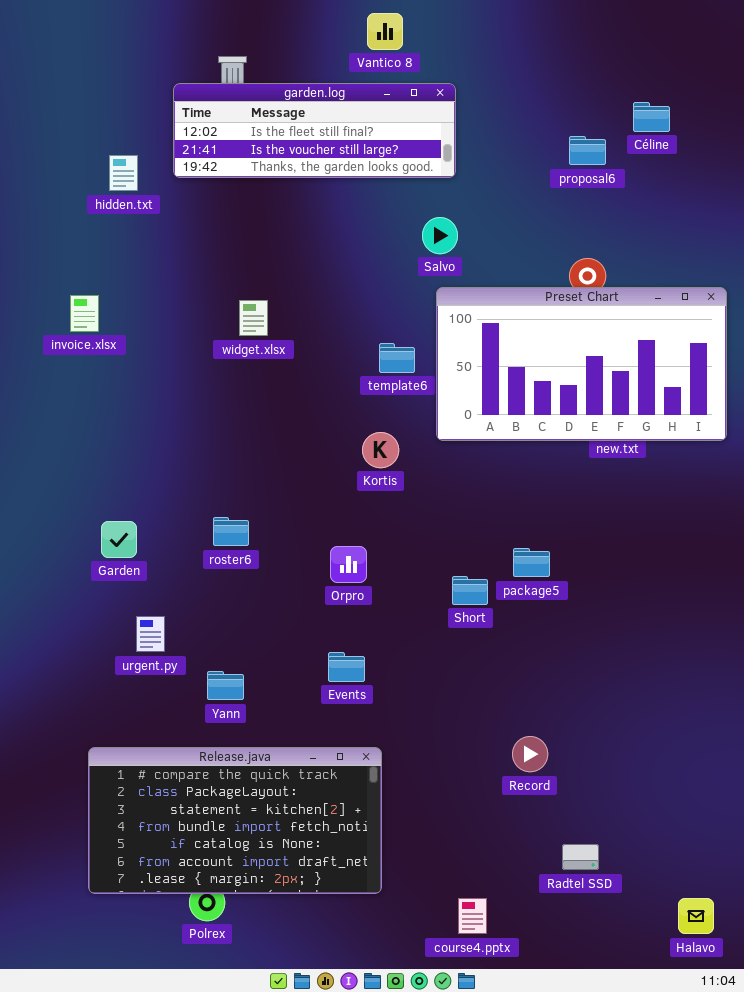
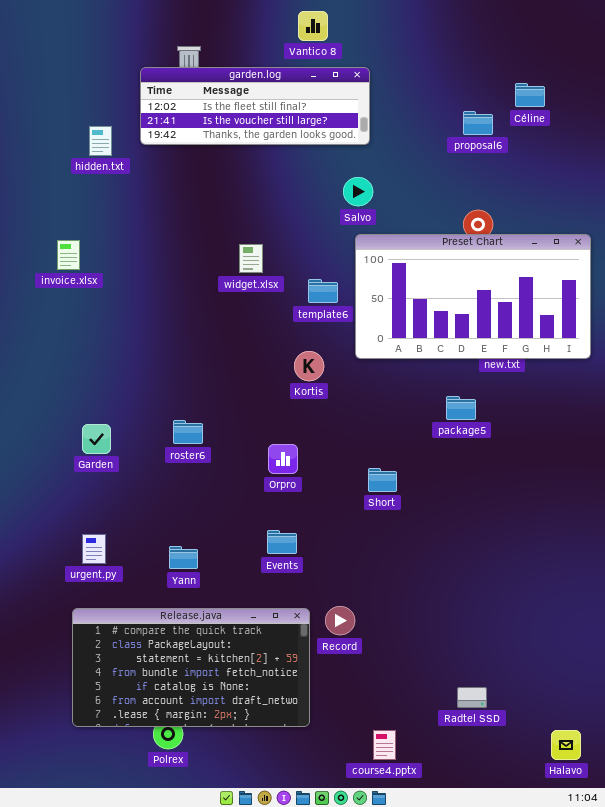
widget.xlsx: [239,300,268,336] -> [239,244,263,273], moved
package5: [513,548,550,577] -> [446,396,476,420], moved
urgent.py: [136,616,165,652] -> [82,534,106,564], moved
Record: [512,736,548,772] -> [325,606,355,635], moved

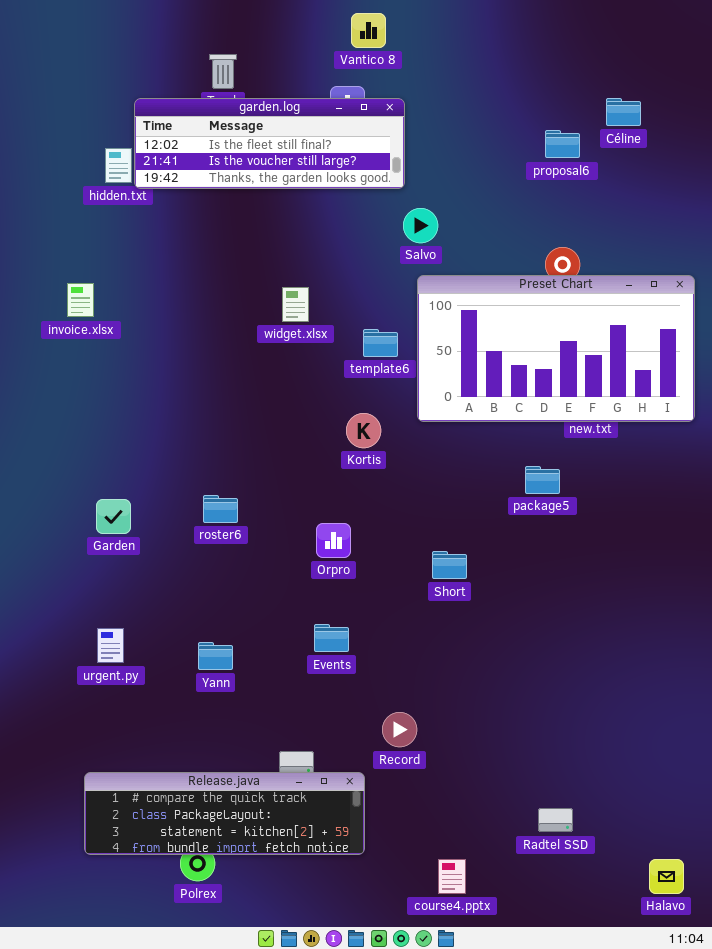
garden.log: [140,67,370,145] -> [134,98,405,189], moved
Release.java: [72,608,310,727] -> [84,772,365,855], resized

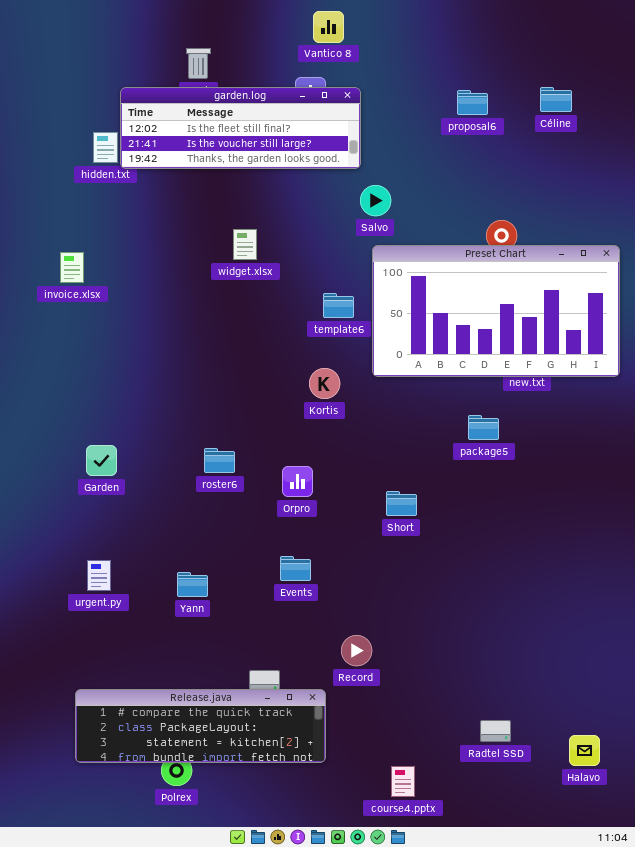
proposal6: [545,130,580,158] -> [457,90,488,115], moved
widget.xlsx: [282,287,309,322] -> [233,229,257,260], moved
roster6: [203,495,238,523] -> [204,448,235,473], moved
Halavo: [649,859,684,894] -> [569,735,600,766], moved

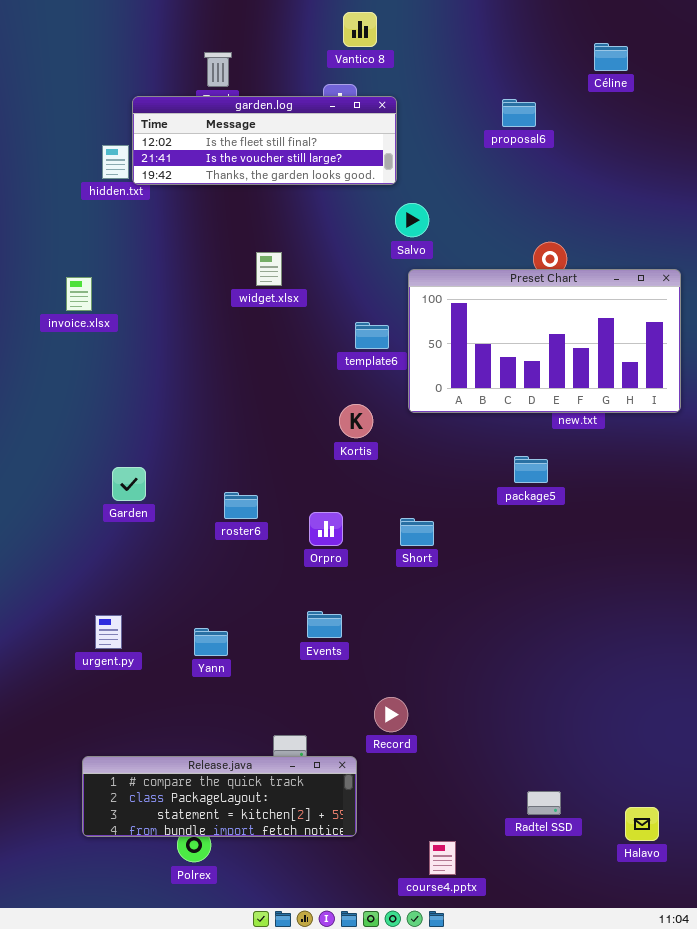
Céline: [540,87,572,112] -> [594,43,628,71], moved
Garden: [86,445,117,476] -> [112,467,146,501], moved
Short: [386,491,417,516] -> [400,518,434,546], moved

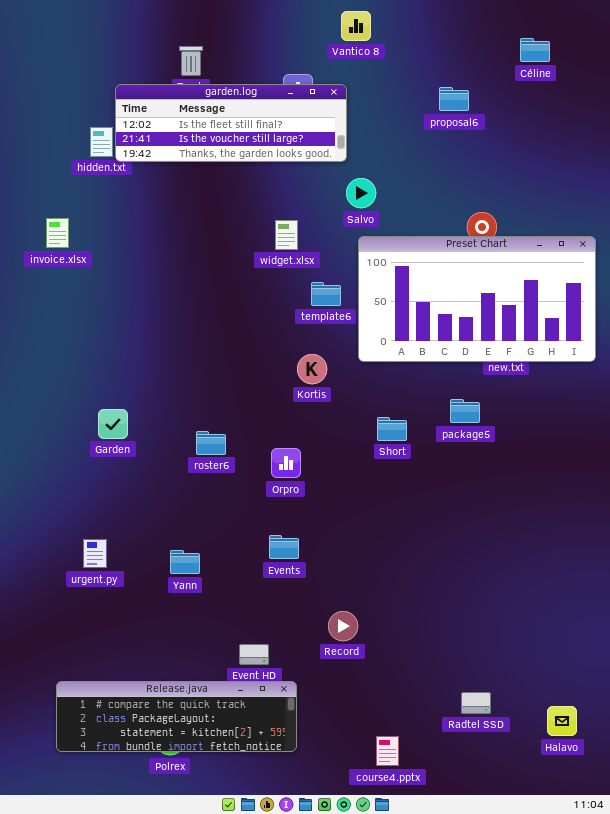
Vantico 8: [343,12,377,47] -> [341,11,371,41], moved
widget.xlsx: [256,252,282,286] -> [275,220,298,250], moved
invoice.xlsx: [66,277,92,311] -> [46,218,69,248], moved
Short: [400,518,434,546] -> [377,417,407,441], moved
Release.java: [82,756,357,837] -> [56,681,297,752], moved

